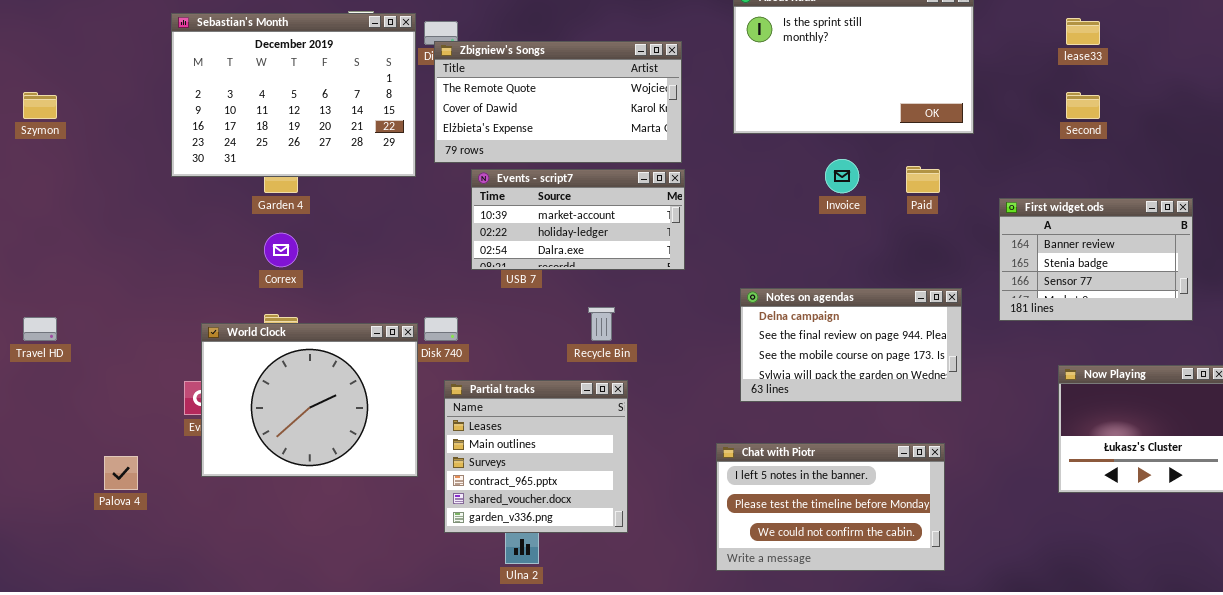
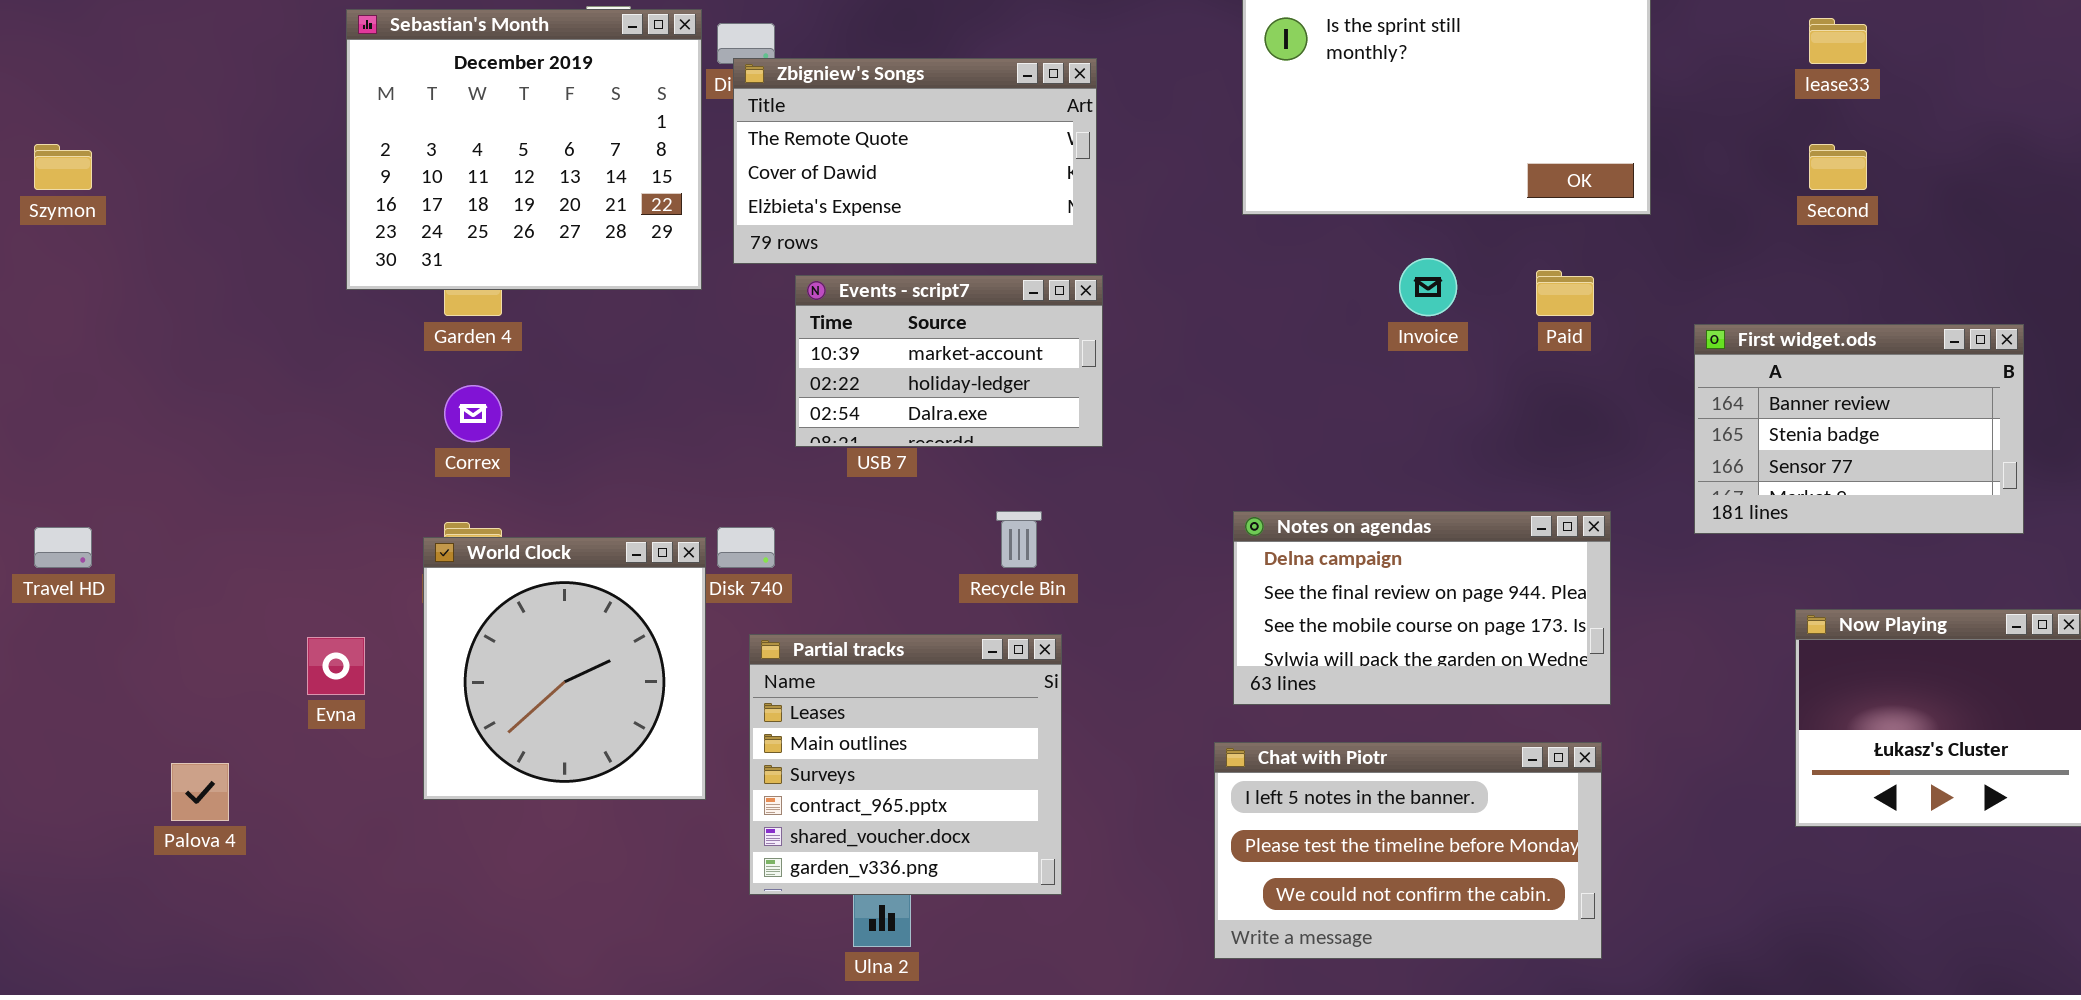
Sebastian's Month: [171,13,416,177] -> [346,9,702,290], resized
Zbigniew's Songs: [434,41,682,163] -> [733,58,1097,264], resized
Events - script7: [471,169,685,270] -> [795,275,1103,447], resized
Notes on agendas: [740,288,962,402] -> [1233,511,1611,705], moved
World Clock: [201,323,418,477] -> [423,537,706,800], resized

